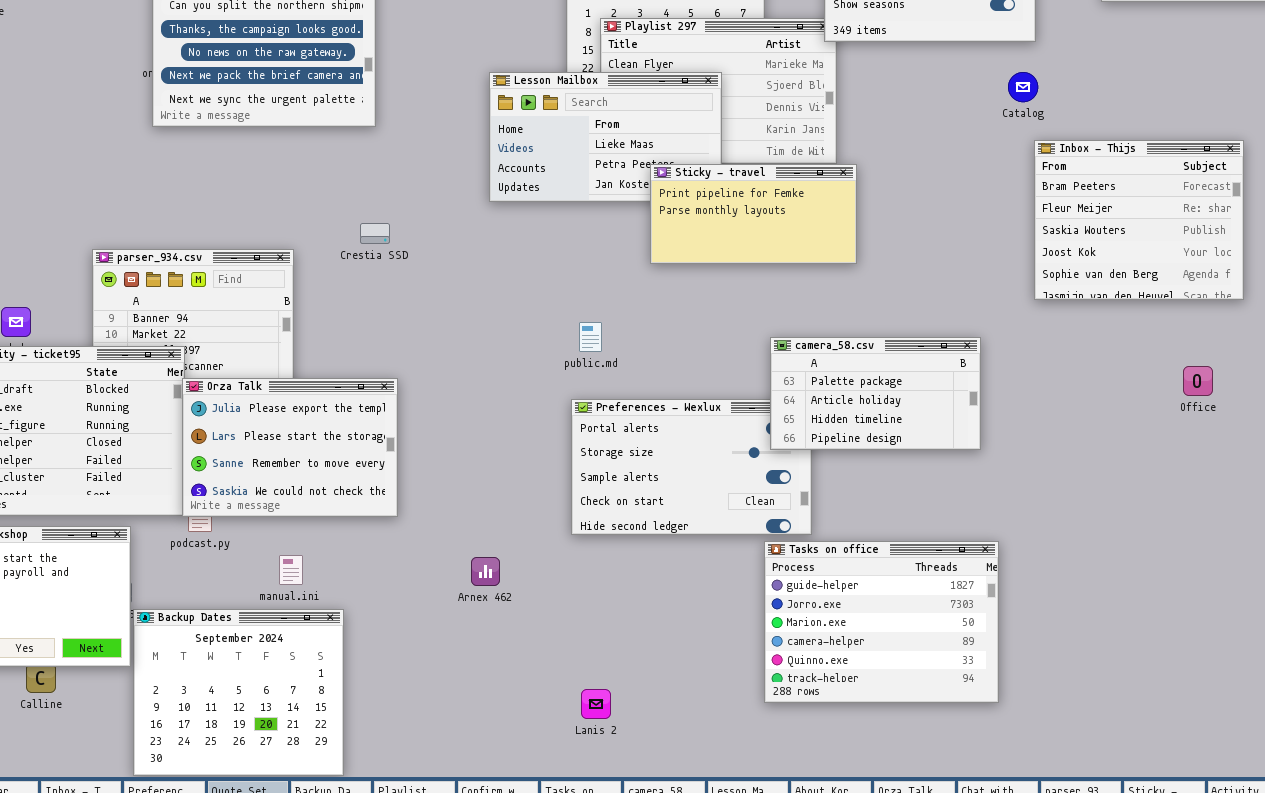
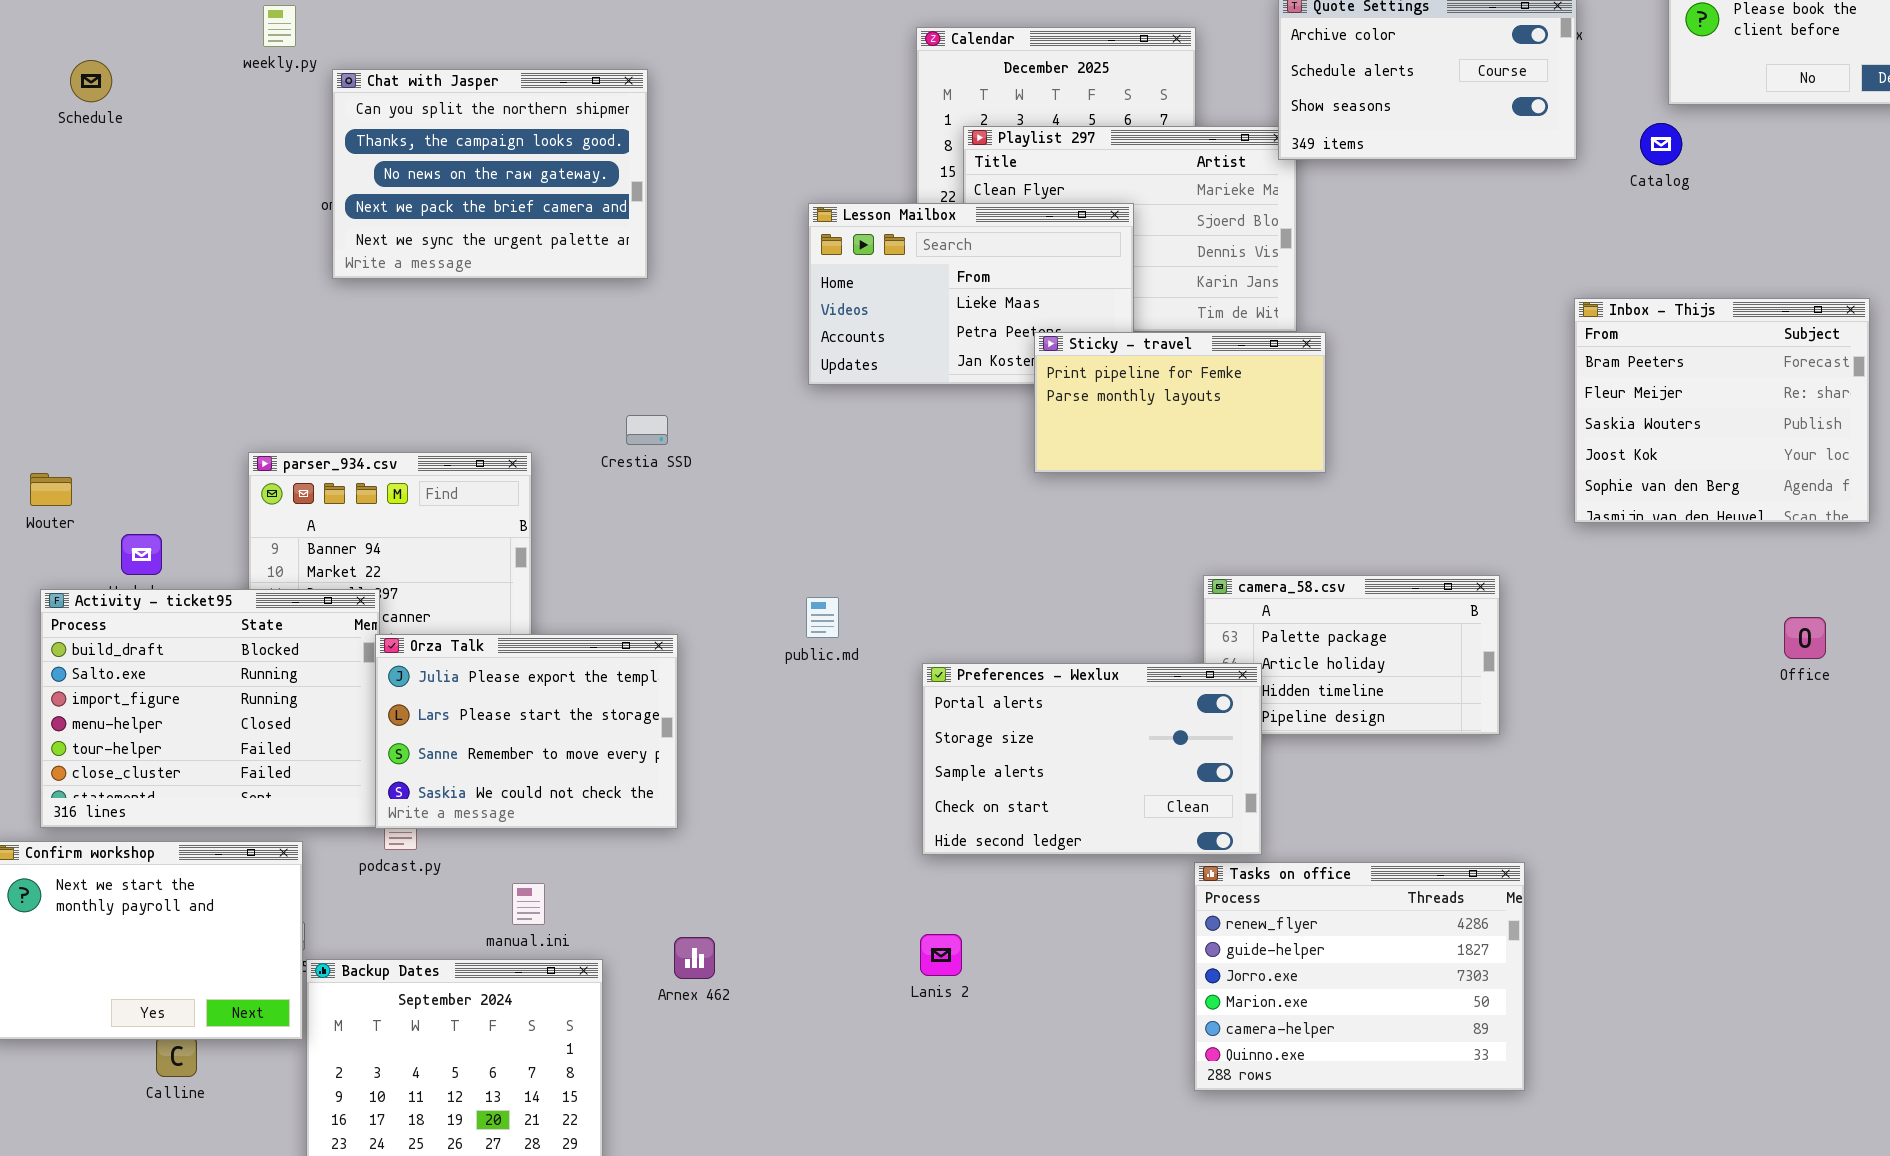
Catalog: [1008,72,1038,102] -> [1640,123,1682,165], moved
public.md: [579,322,602,352] -> [806,597,839,638], moved
Preferences - Wexlux: [571,399,812,535] -> [922,663,1262,855], raised
Tasks on office: [764,541,999,703] -> [1194,862,1525,1091], scrolled up 1 row
Arnex 462: [471,557,500,586] -> [674,937,715,979], moved
Lanis 2: [581,689,611,719] -> [920,934,962,976], moved

